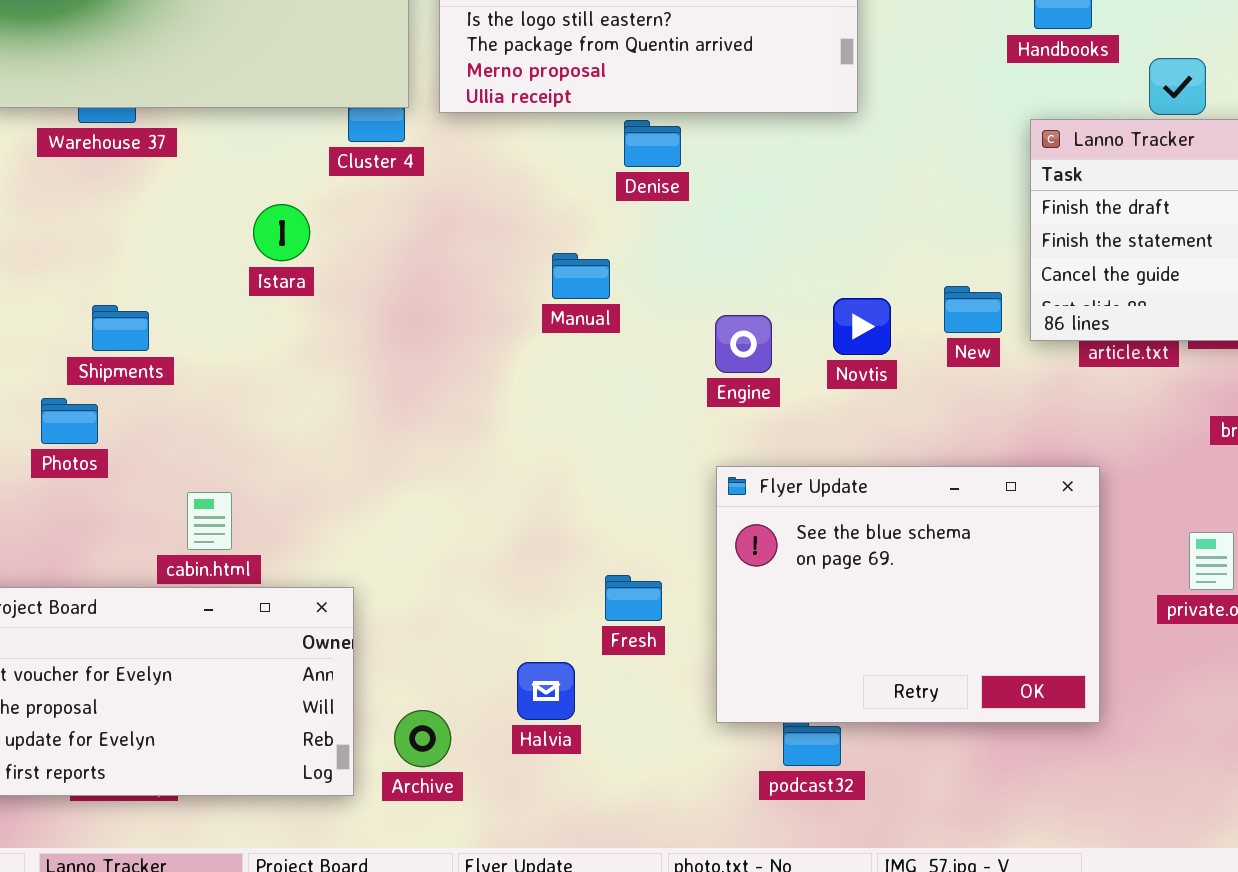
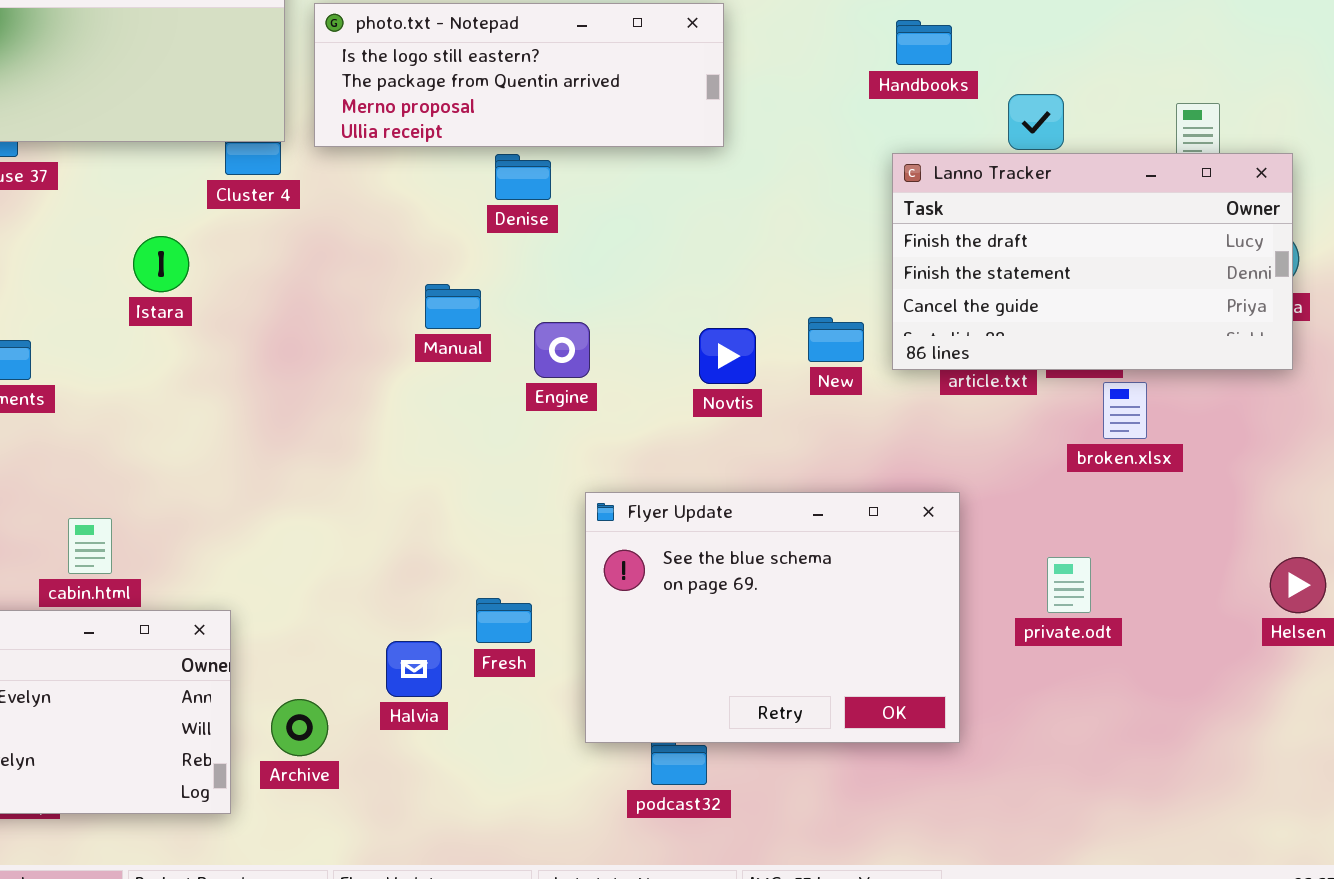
Engine: [715,315,772,373] -> [534,322,590,378], moved
Halvia: [517,662,575,720] -> [386,641,442,697], moved
Archive: [394,710,451,767] -> [271,699,328,756], moved

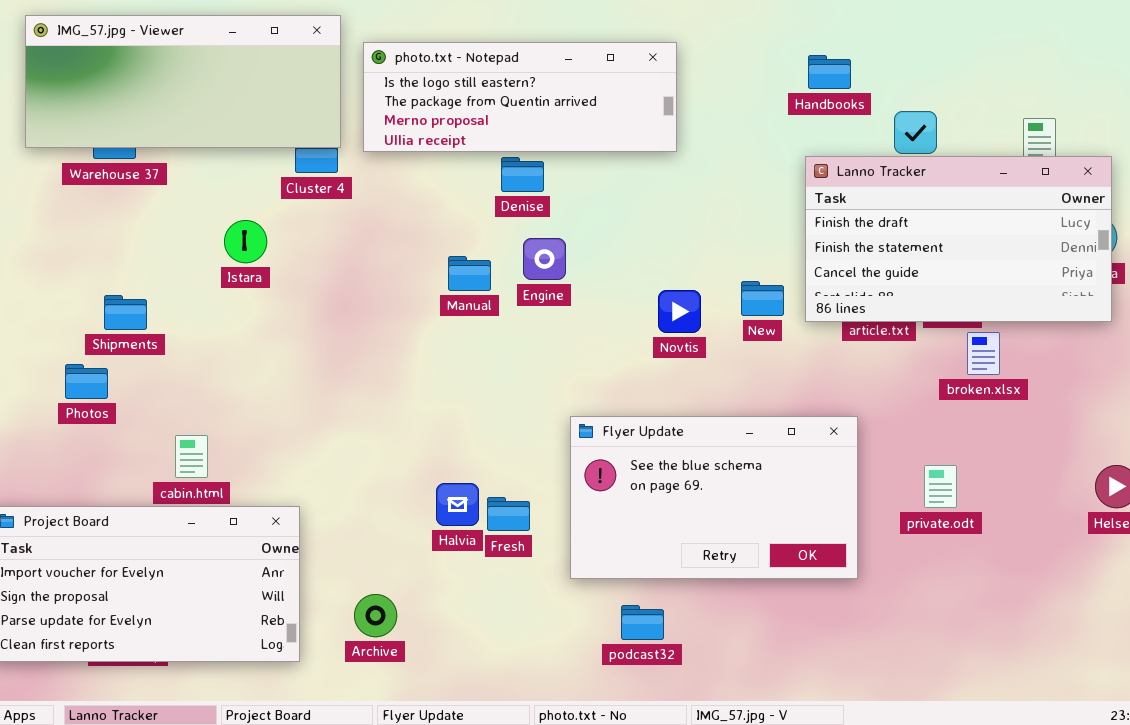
Engine: [534,322,590,378] -> [523,238,566,280], moved
Flyer Update: [585,492,960,743] -> [570,416,858,579], resized
Halvia: [386,641,442,697] -> [436,483,479,526], moved
Archive: [271,699,328,756] -> [354,594,397,637], moved

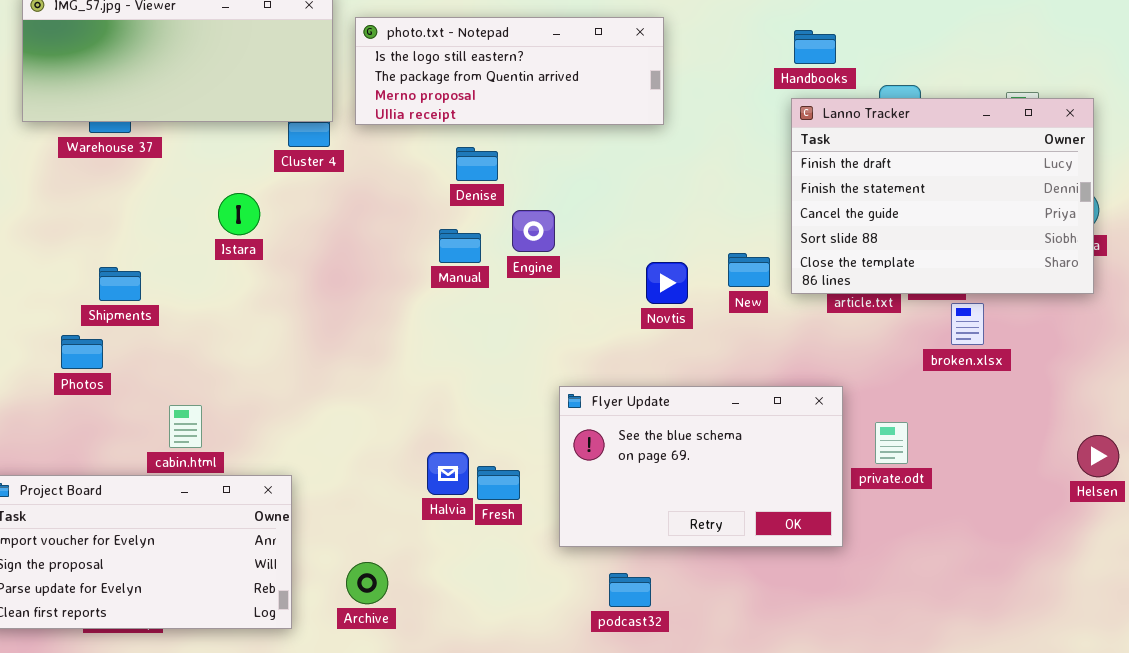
Lanno Tracker: [805,156,1112,322] -> [791,98,1094,294], resized
Denise: [501,157,544,192] -> [456,147,498,181], moved
private.odt: [924,465,957,508] -> [875,422,908,464], moved

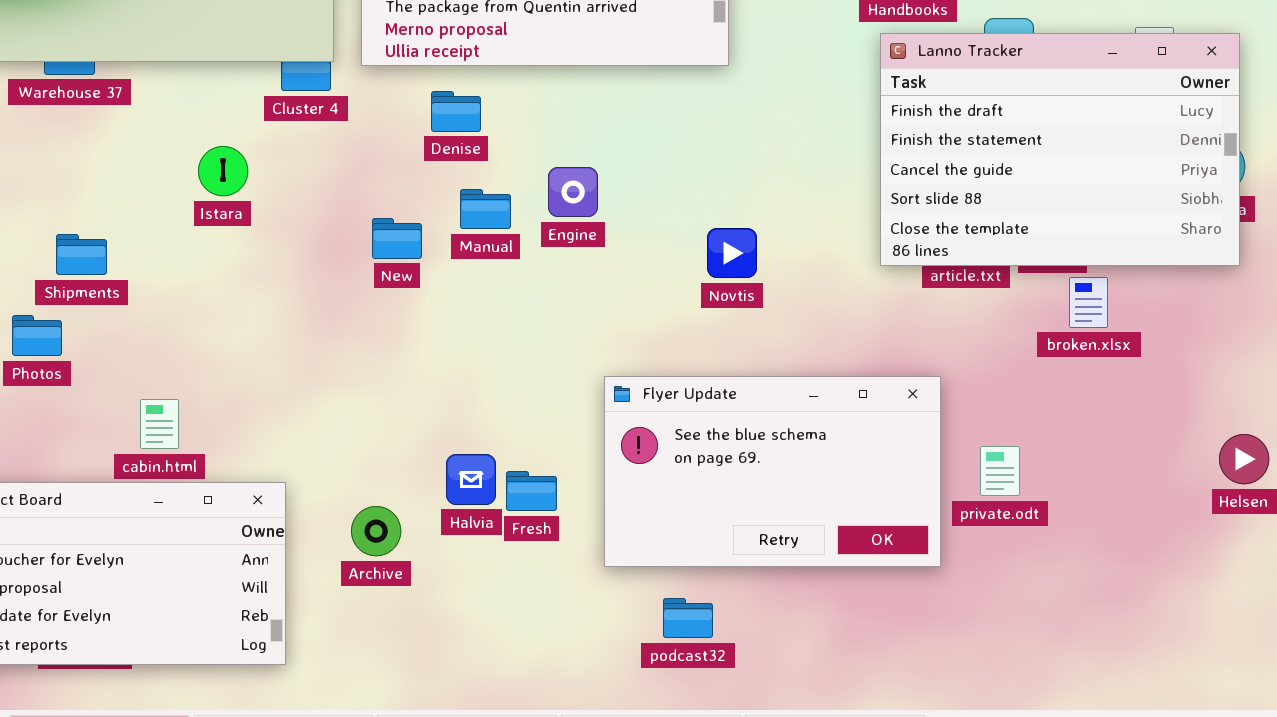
Denise: [456,147,498,181] -> [431,91,481,132], moved
New: [728,253,770,287] -> [372,218,422,259], moved
private.odt: [875,422,908,464] -> [980,446,1020,496], moved
Archive: [346,562,388,604] -> [351,506,401,556], moved

